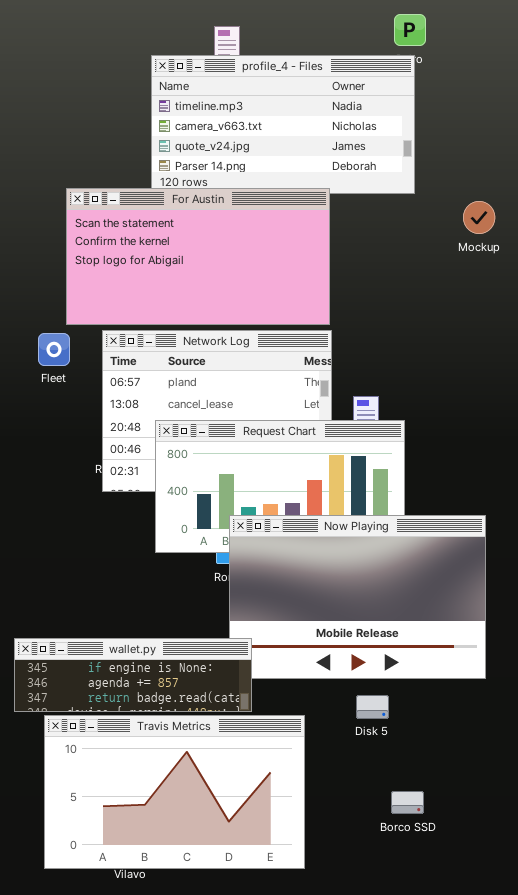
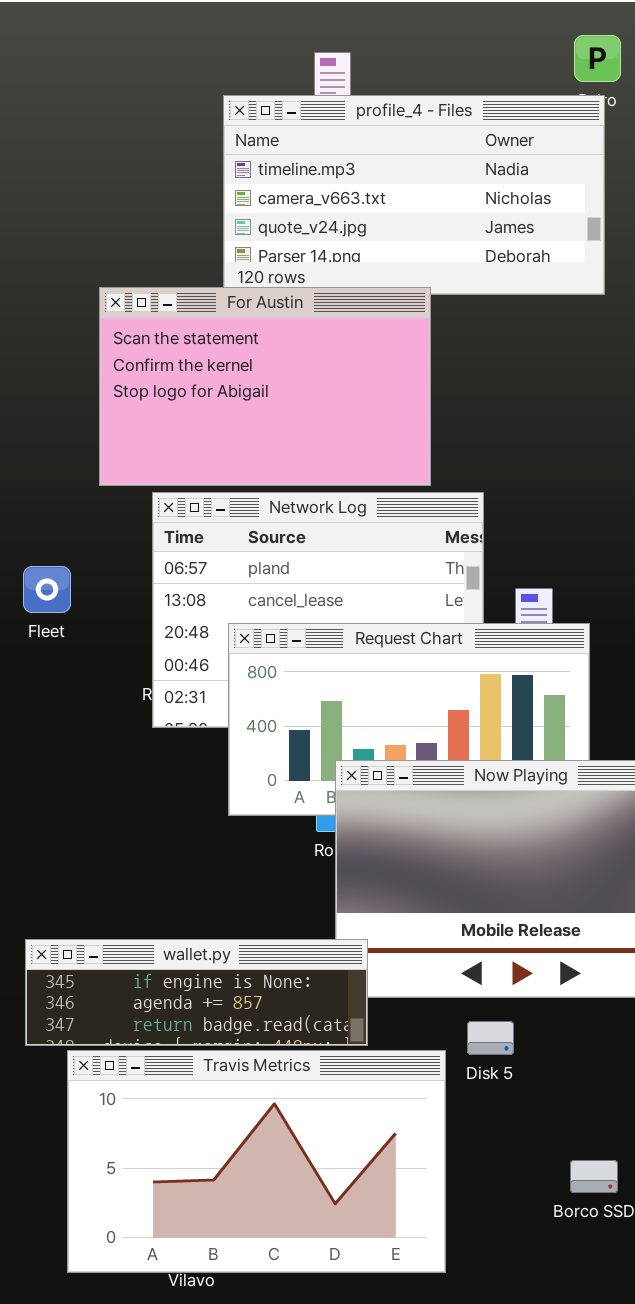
For Austin: [66,188,330,325] -> [99,287,431,486], resized
Fleet: [38,333,70,366] -> [23,566,71,613], moved
Disk 5: [356,695,389,719] -> [467,1021,514,1055], moved

